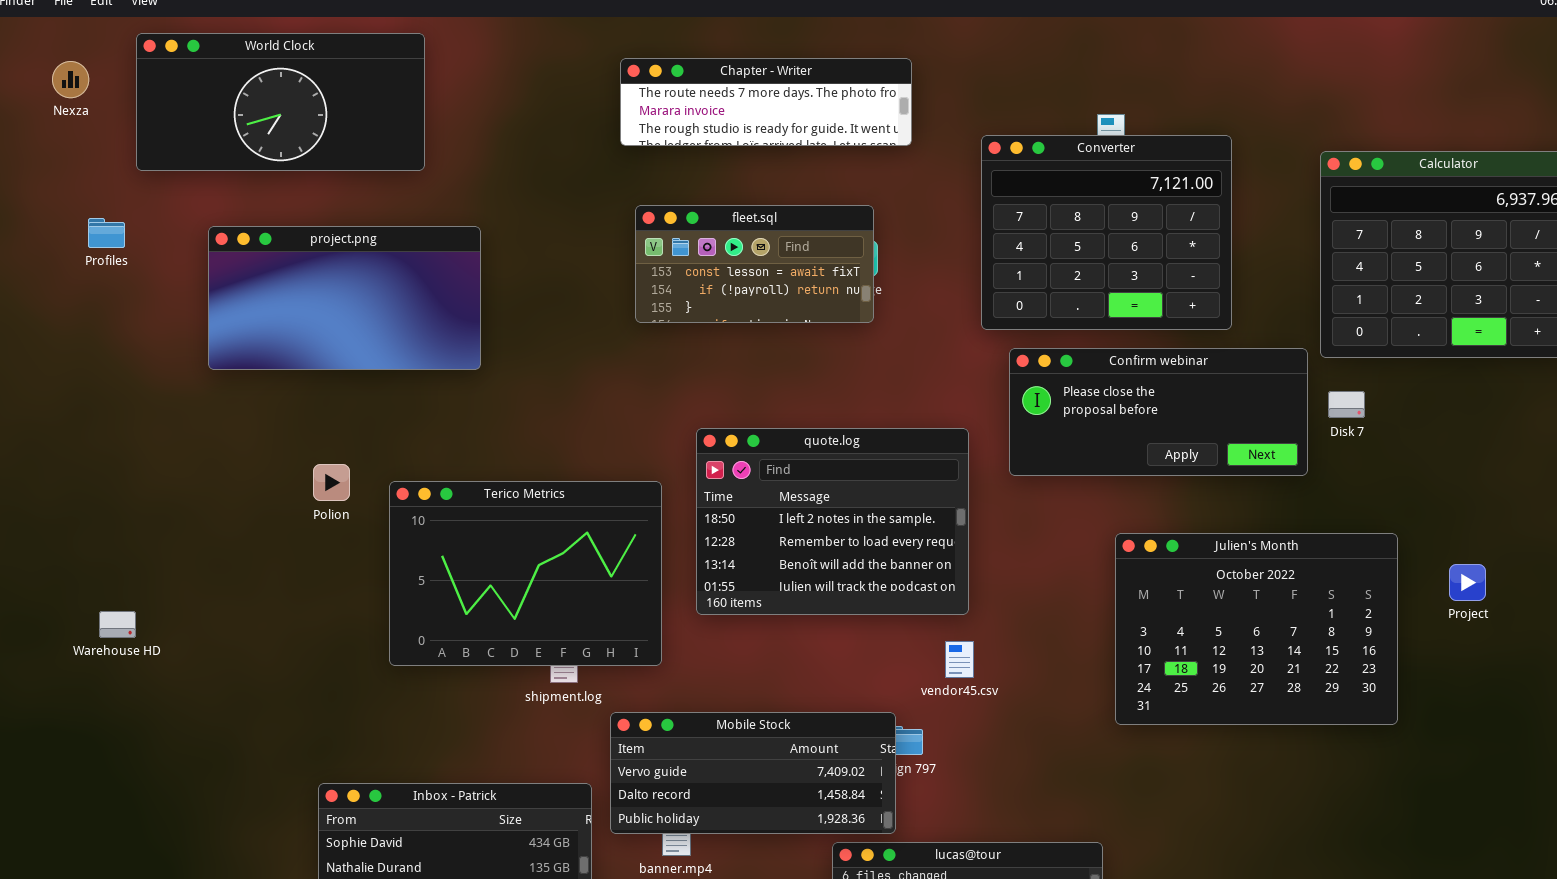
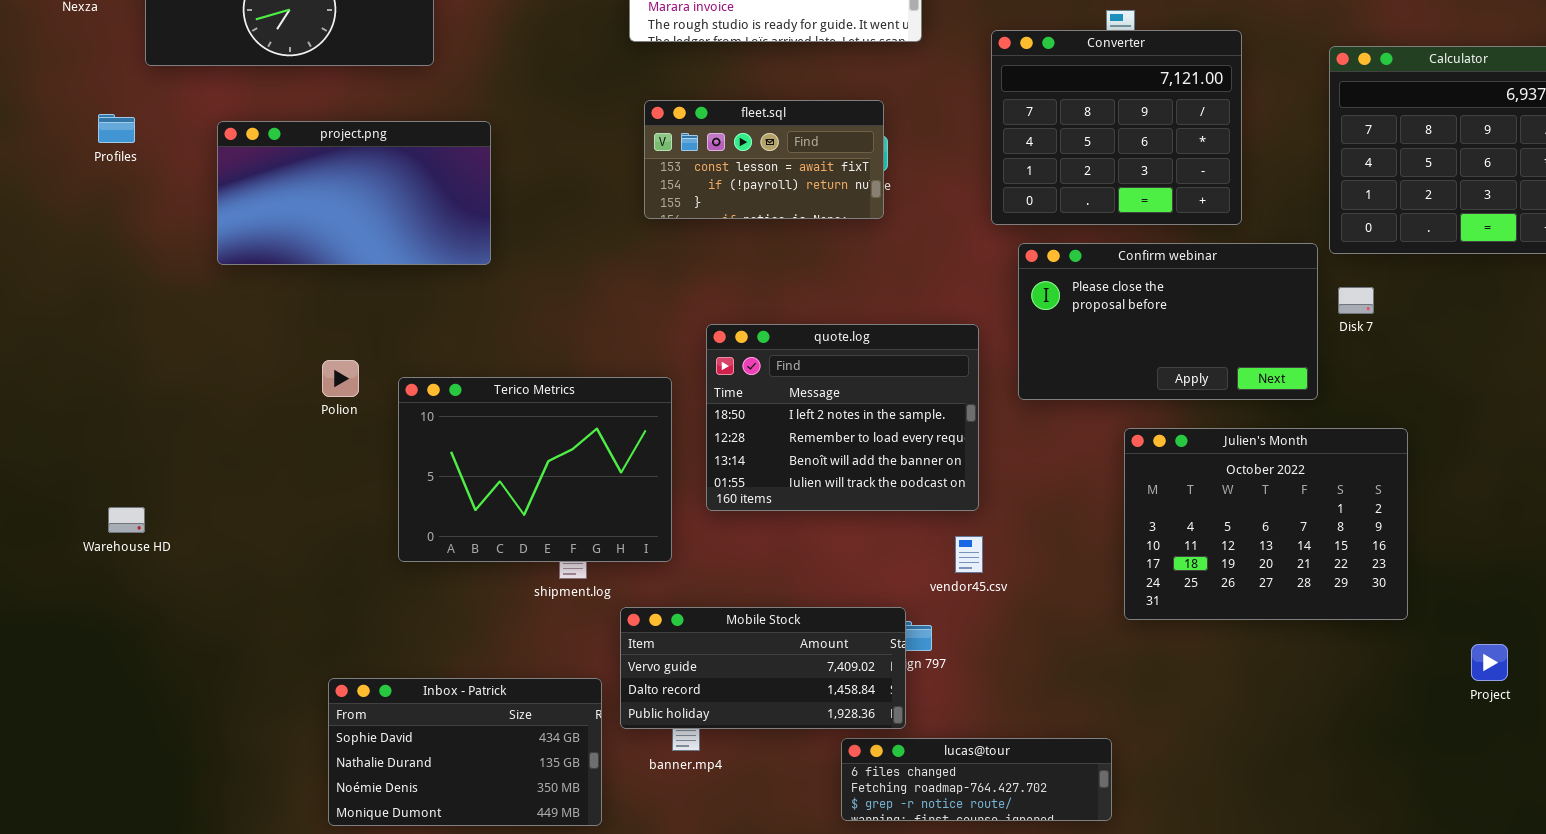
Confirm webinar: [1009,348,1308,476] -> [1018,243,1318,400], resized
Project: [1449,564,1486,601] -> [1471,644,1508,681], moved

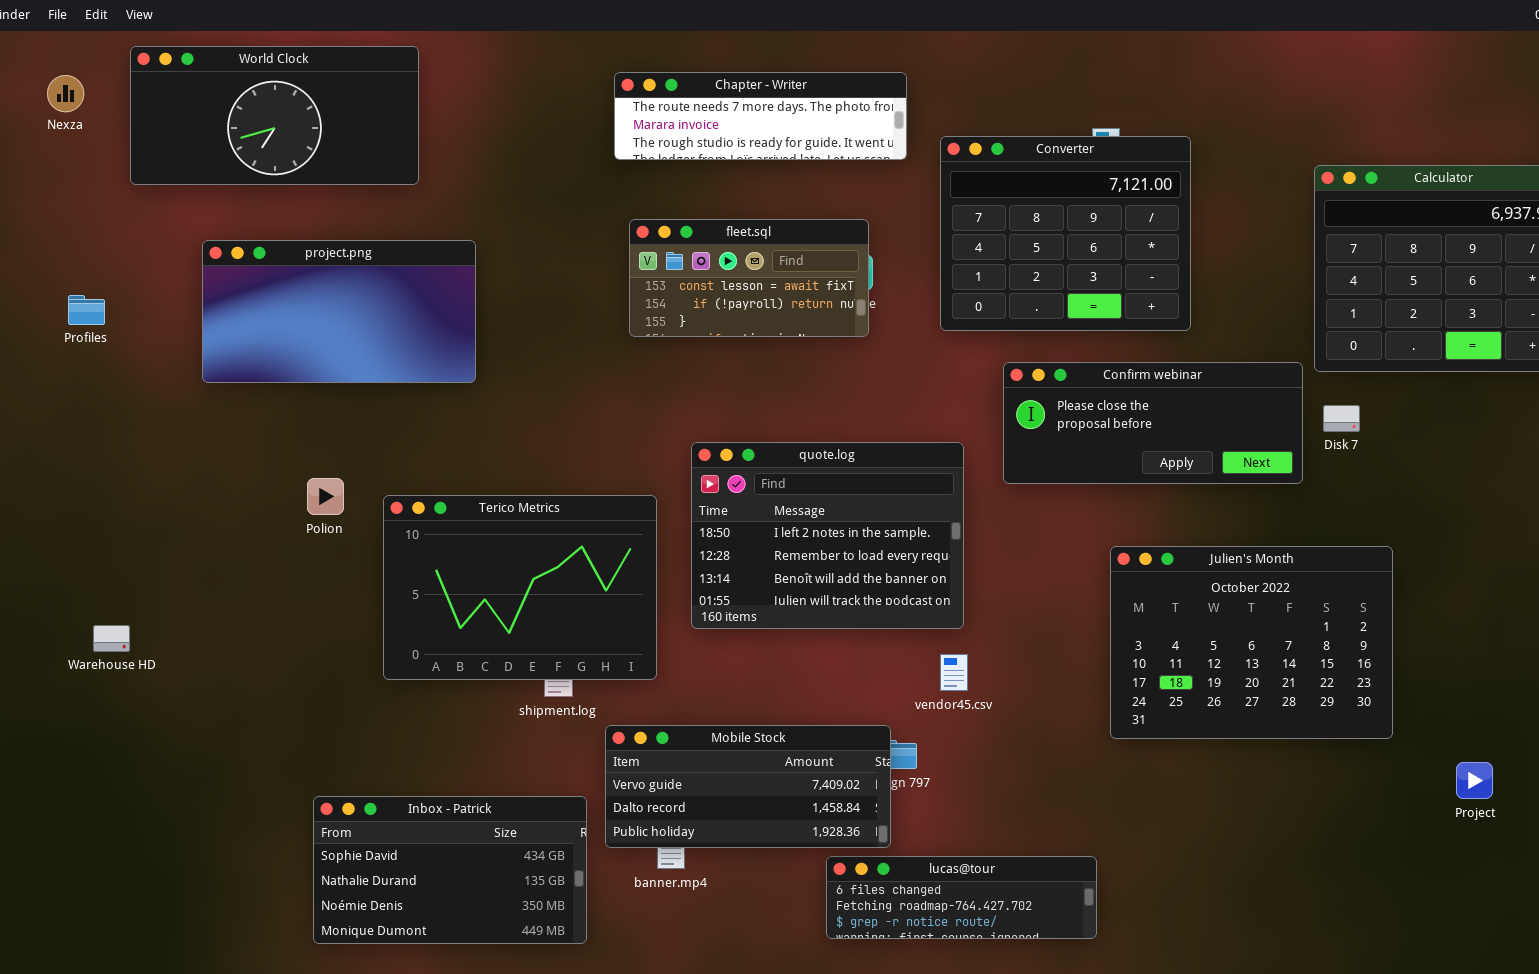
Converter: [991,30,1242,225] -> [940,136,1191,331], moved
Profiles: [98,114,135,143] -> [68,295,105,325], moved
Confirm webinar: [1018,243,1318,400] -> [1003,362,1303,484], resized

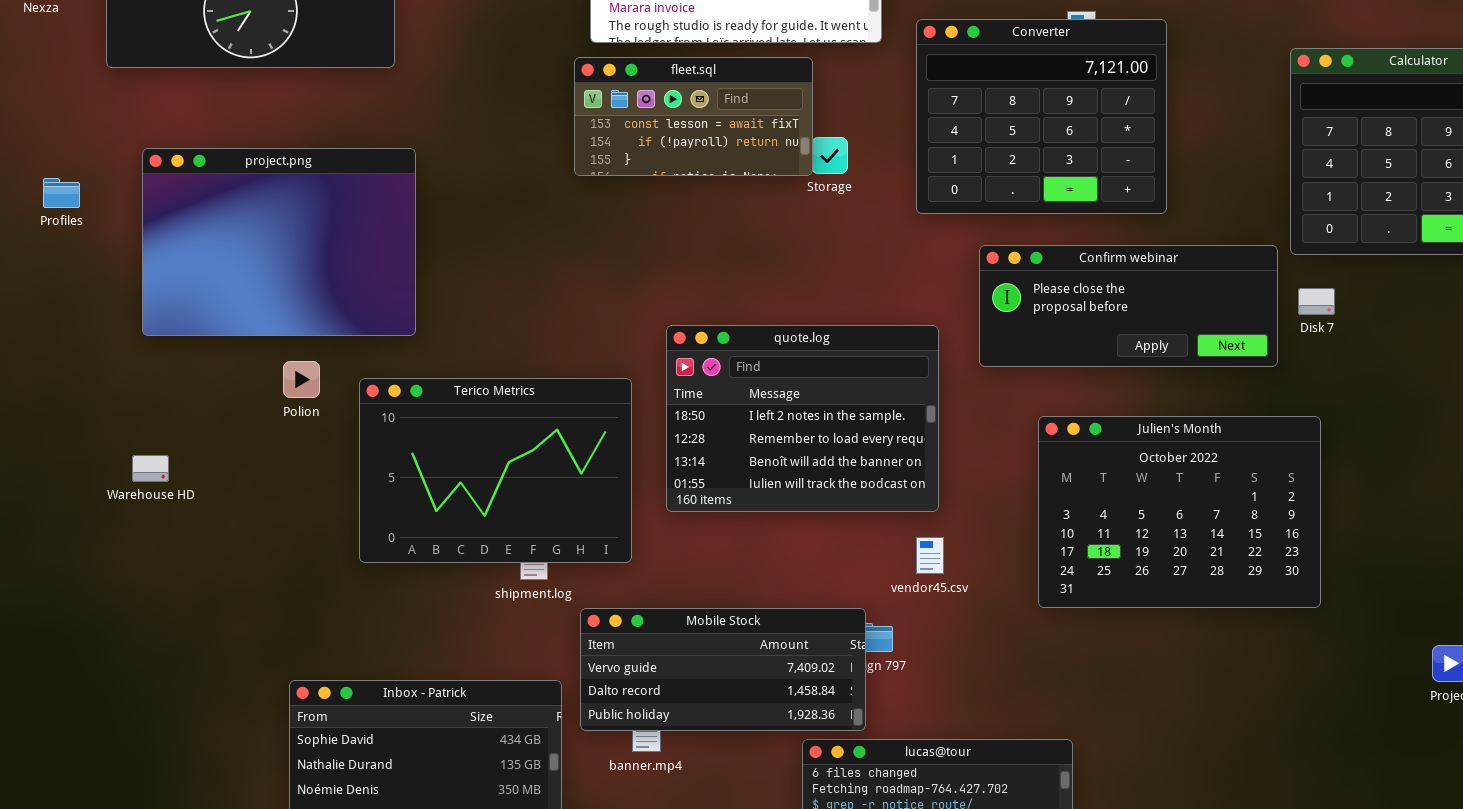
fleet.sql: [629,219,869,337] -> [574,57,813,176], moved
project.png: [202,240,476,383] -> [142,148,416,336], moved, resized
Julien's Month: [1110,546,1393,739] -> [1038,416,1321,608], moved
Warehouse HD: [93,625,130,652] -> [132,455,169,482], moved

